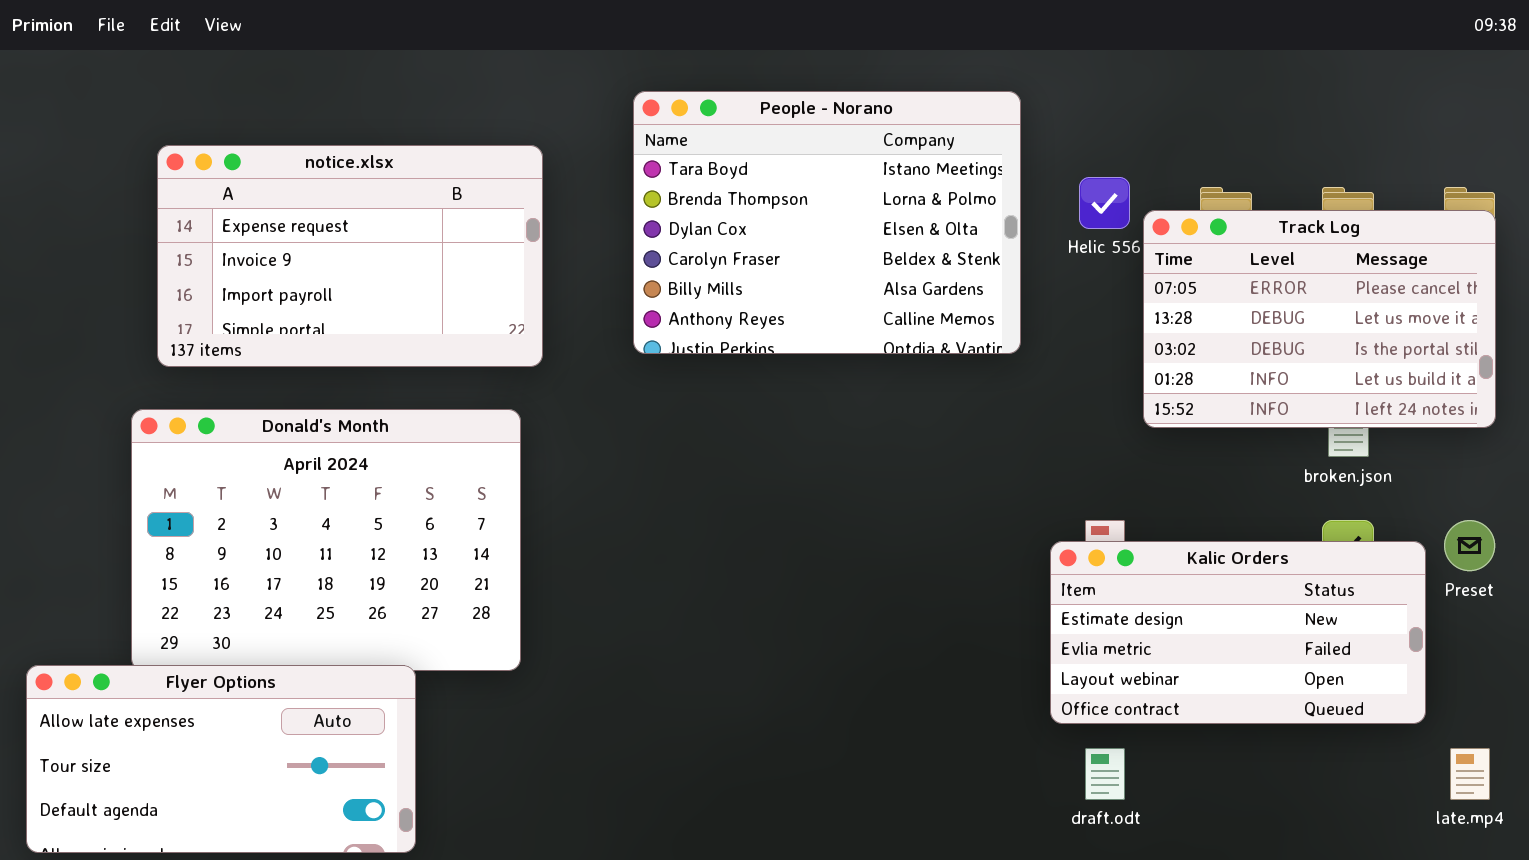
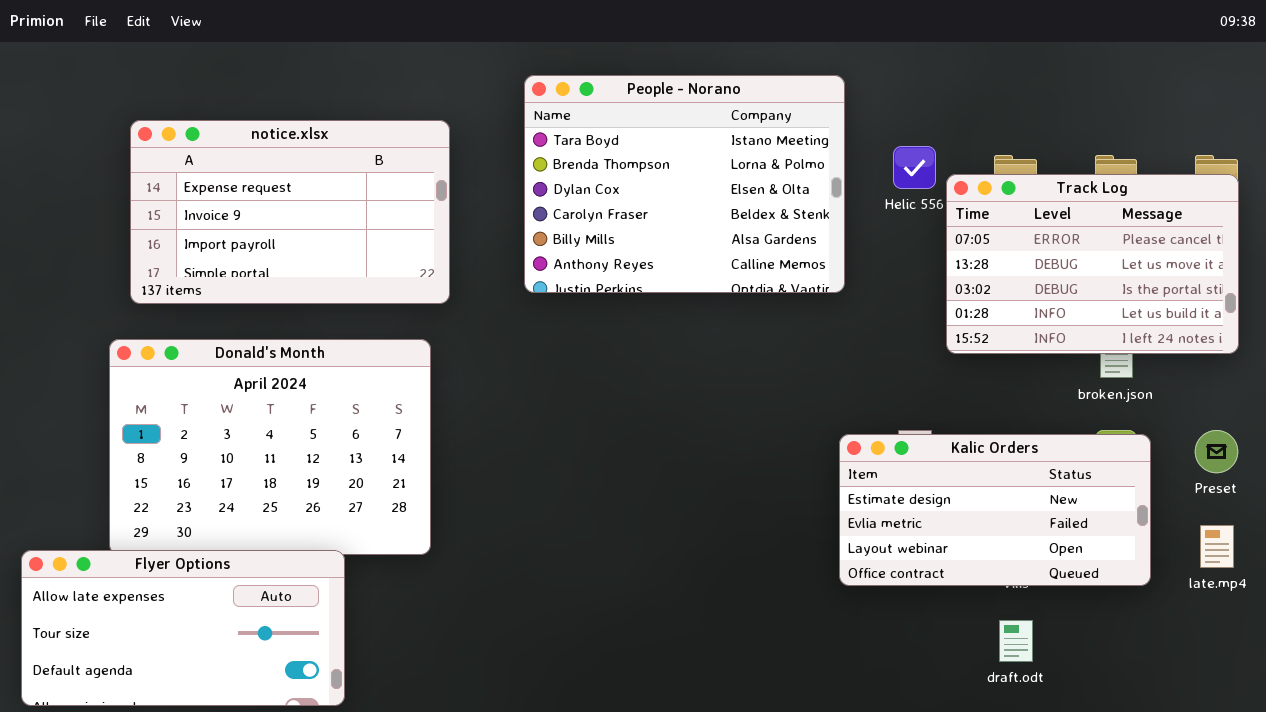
Kalic Orders: [1050,541,1426,724] -> [839,434,1151,586], moved
draft.odt: [1085,748,1125,800] -> [999,620,1033,662], moved
late.mp4: [1450,748,1490,800] -> [1200,525,1234,568], moved

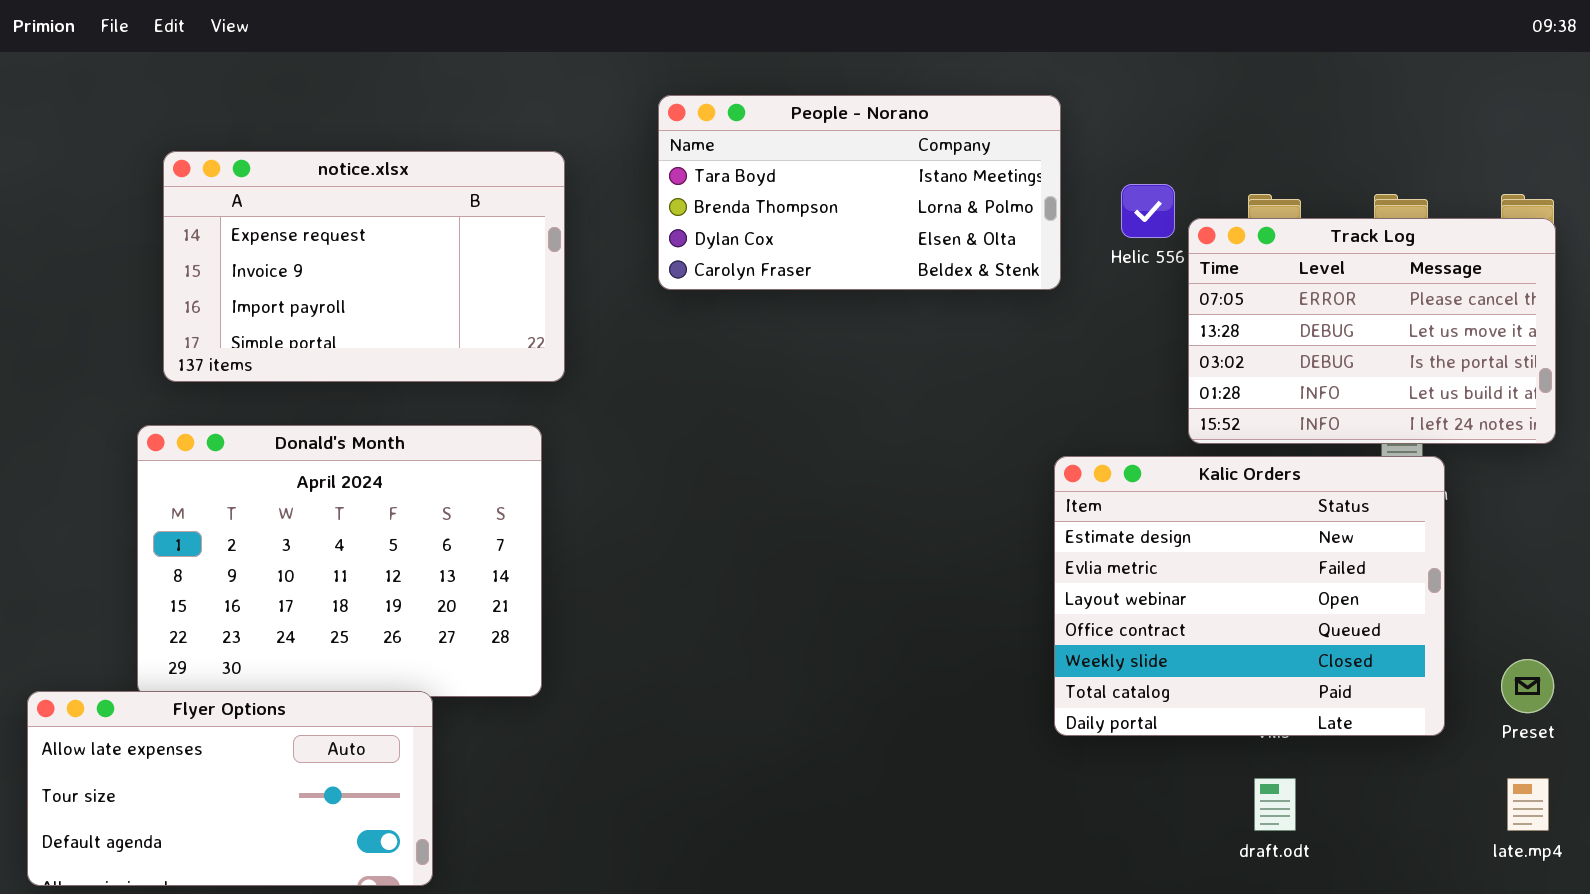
People - Norano: [524,75,845,293] -> [658,95,1061,290], resized
Preset: [1195,430,1238,473] -> [1501,659,1554,713], moved
Kalic Orders: [839,434,1151,586] -> [1054,456,1445,736], resized
late.mp4: [1200,525,1234,568] -> [1507,778,1549,831], moved

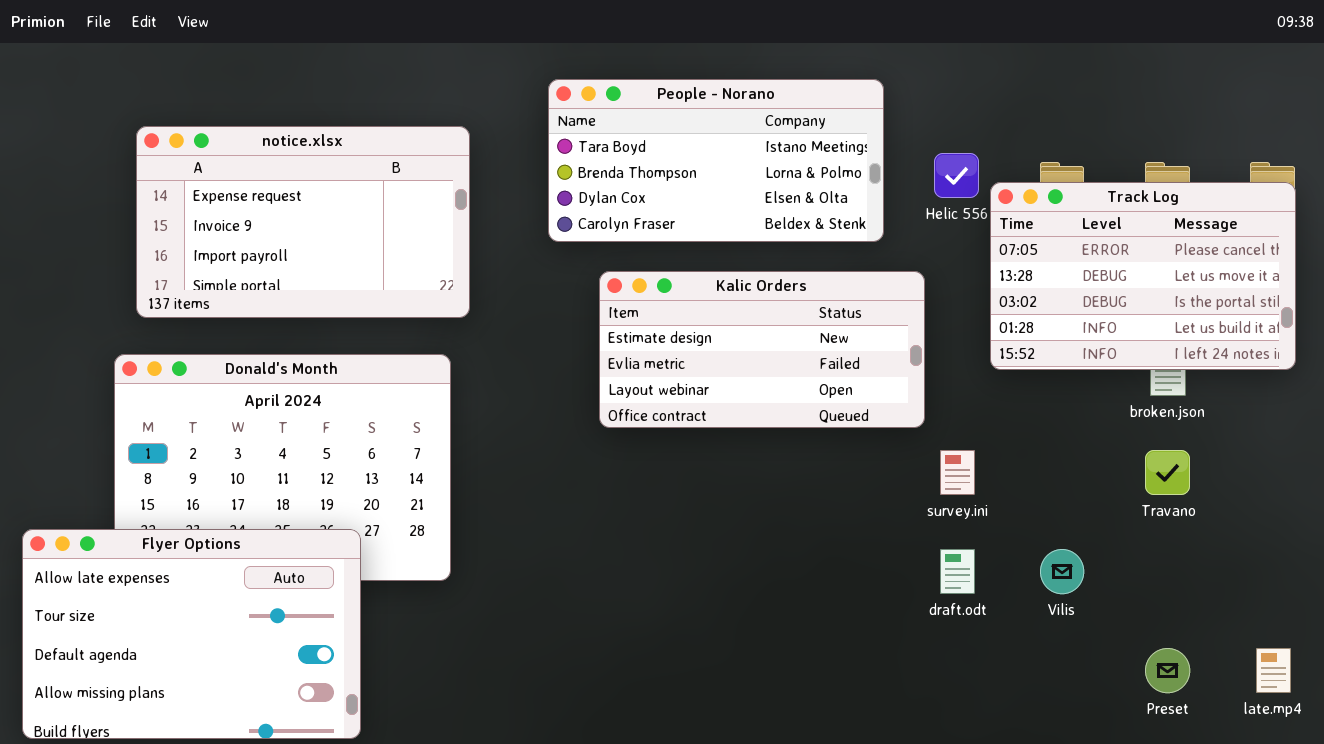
Kalic Orders: [1054,456,1445,736] -> [599,271,925,428], moved, resized
Preset: [1501,659,1554,713] -> [1145,648,1190,693], moved
Flyer Options: [27,691,433,886] -> [22,529,361,739], resized
draft.odt: [1254,778,1296,831] -> [940,549,975,594], moved

